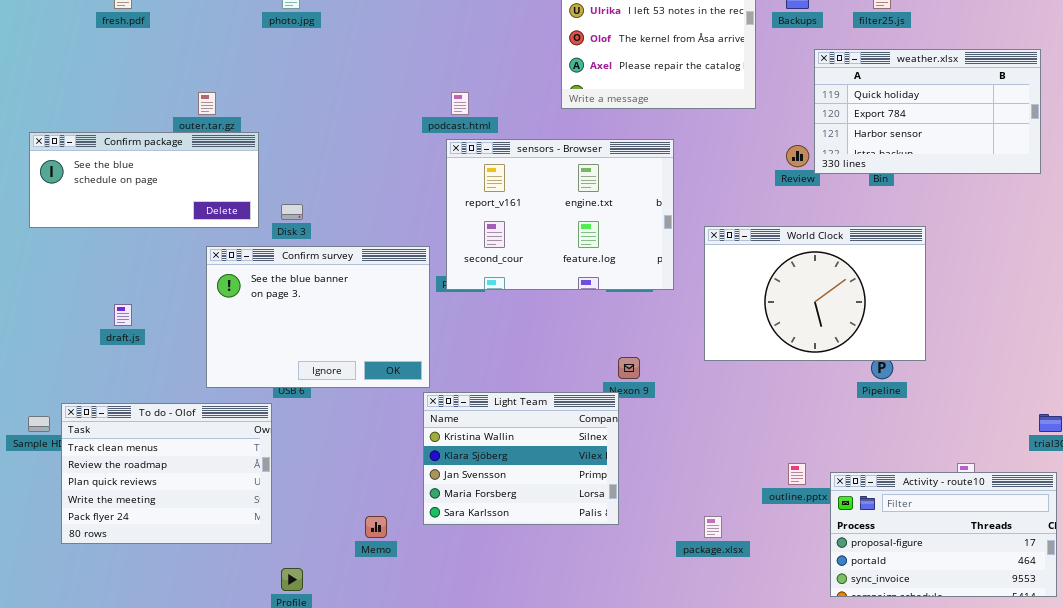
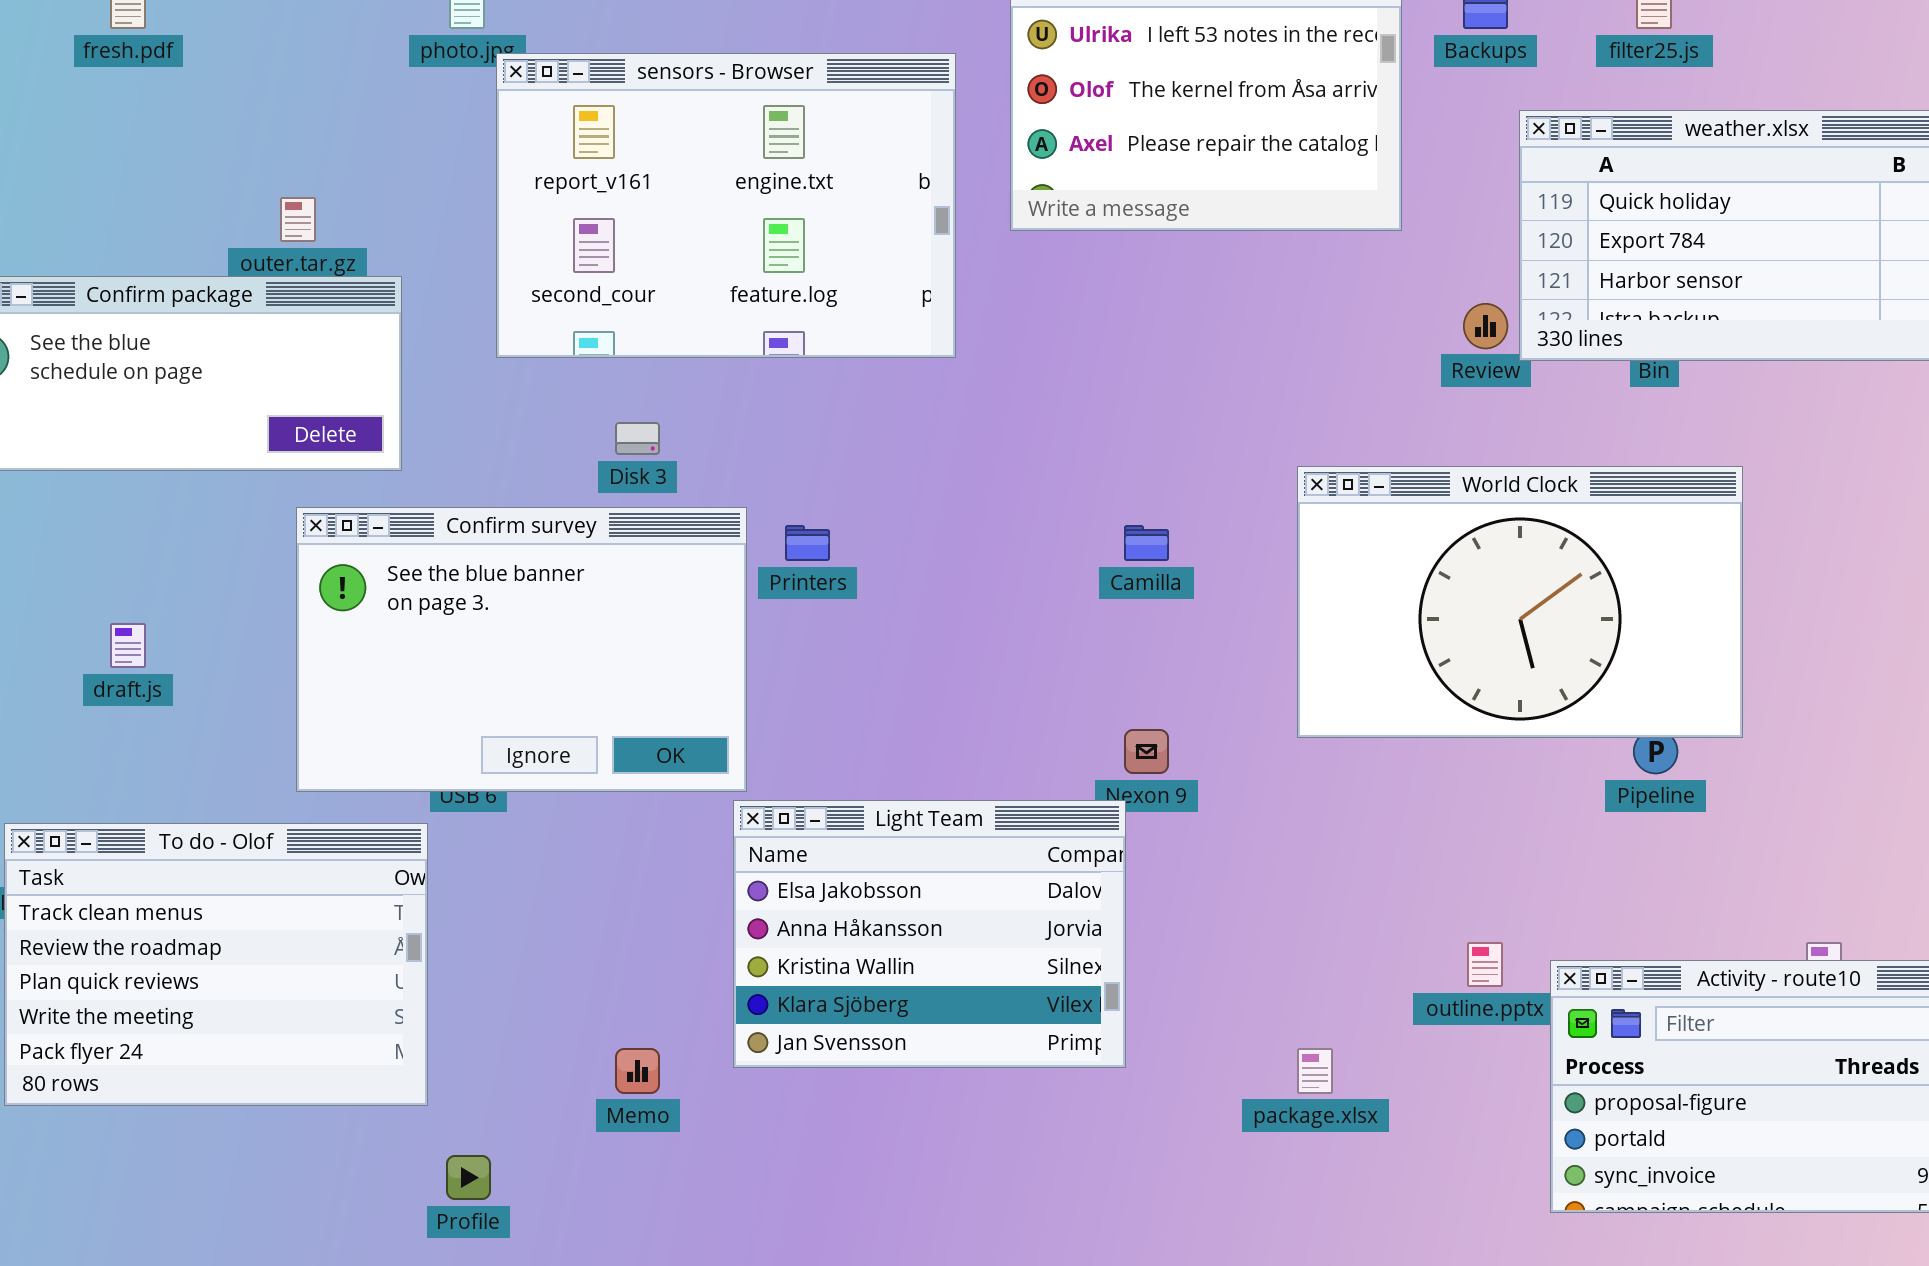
sensors - Browser: [446,139,674,290] -> [496,53,956,358], moved
Disk 3: [281,204,303,220] -> [615,422,660,455], moved
Light Team: [423,392,619,525] -> [733,800,1126,1068], scrolled up 2 rows

